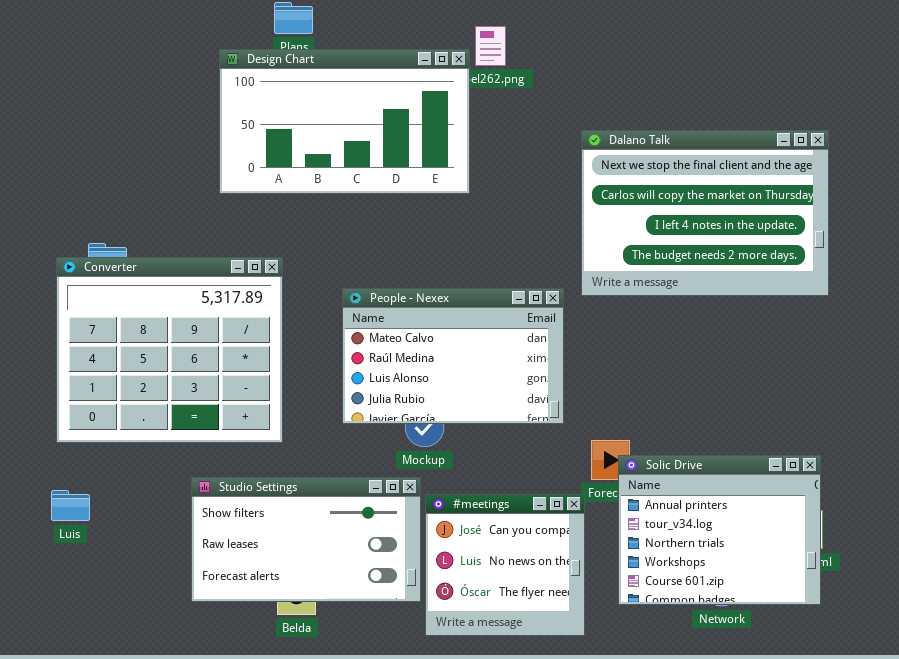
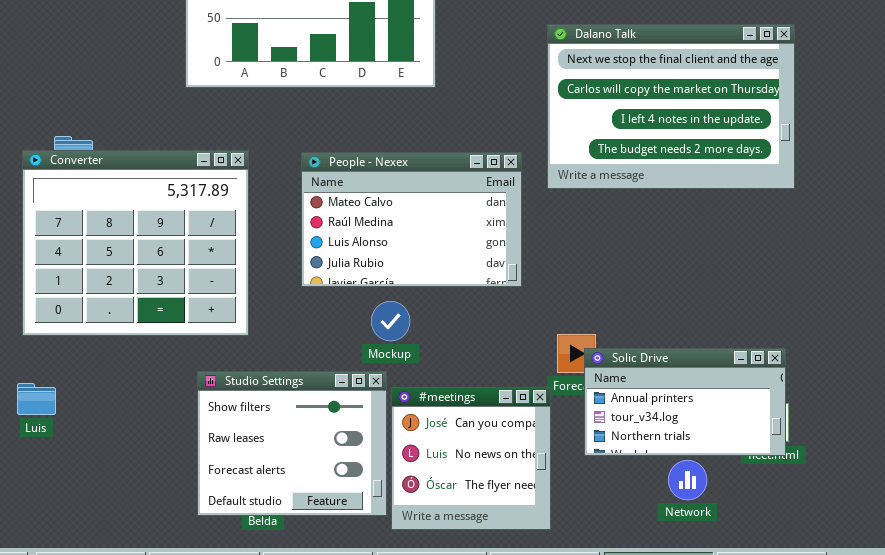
People - Nexex: [342,288,564,424] -> [301,152,522,287], moved
Solic Drive: [618,455,821,605] -> [584,348,786,456], resized
Studio Settings: [191,477,421,602] -> [197,371,387,516], resized

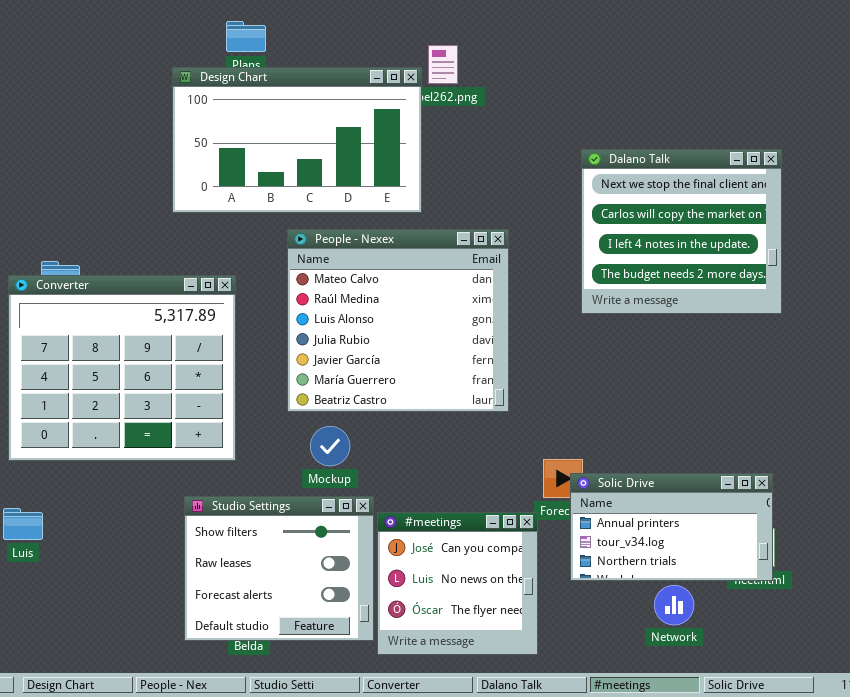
Dalano Talk: [547,24,795,189] -> [581,149,782,314], resized
People - Nexex: [301,152,522,287] -> [287,229,509,412], resized
Mockup: [371,301,410,341] -> [310,426,350,466], moved

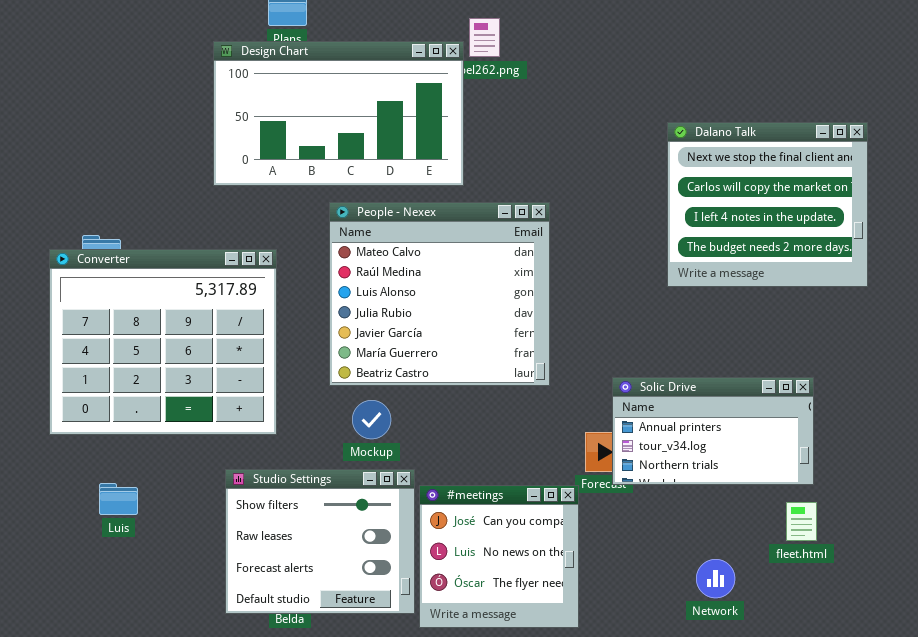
Dalano Talk: [581,149,782,314] -> [667,122,868,287], moved
Solic Drive: [570,473,773,581] -> [612,377,814,485], moved
Luis: [3,508,43,540] -> [99,483,138,515], moved

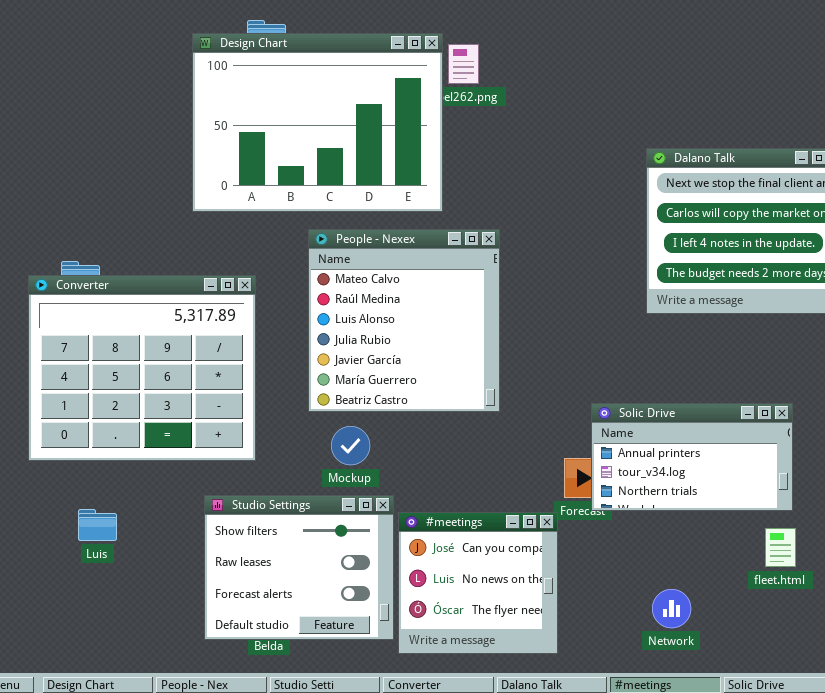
Design Chart: [213,41,464,186] -> [192,33,443,212], resized
People - Nexex: [329,202,550,386] -> [308,229,500,412], resized
Network: [696,559,735,598] -> [652,589,691,628], moved

